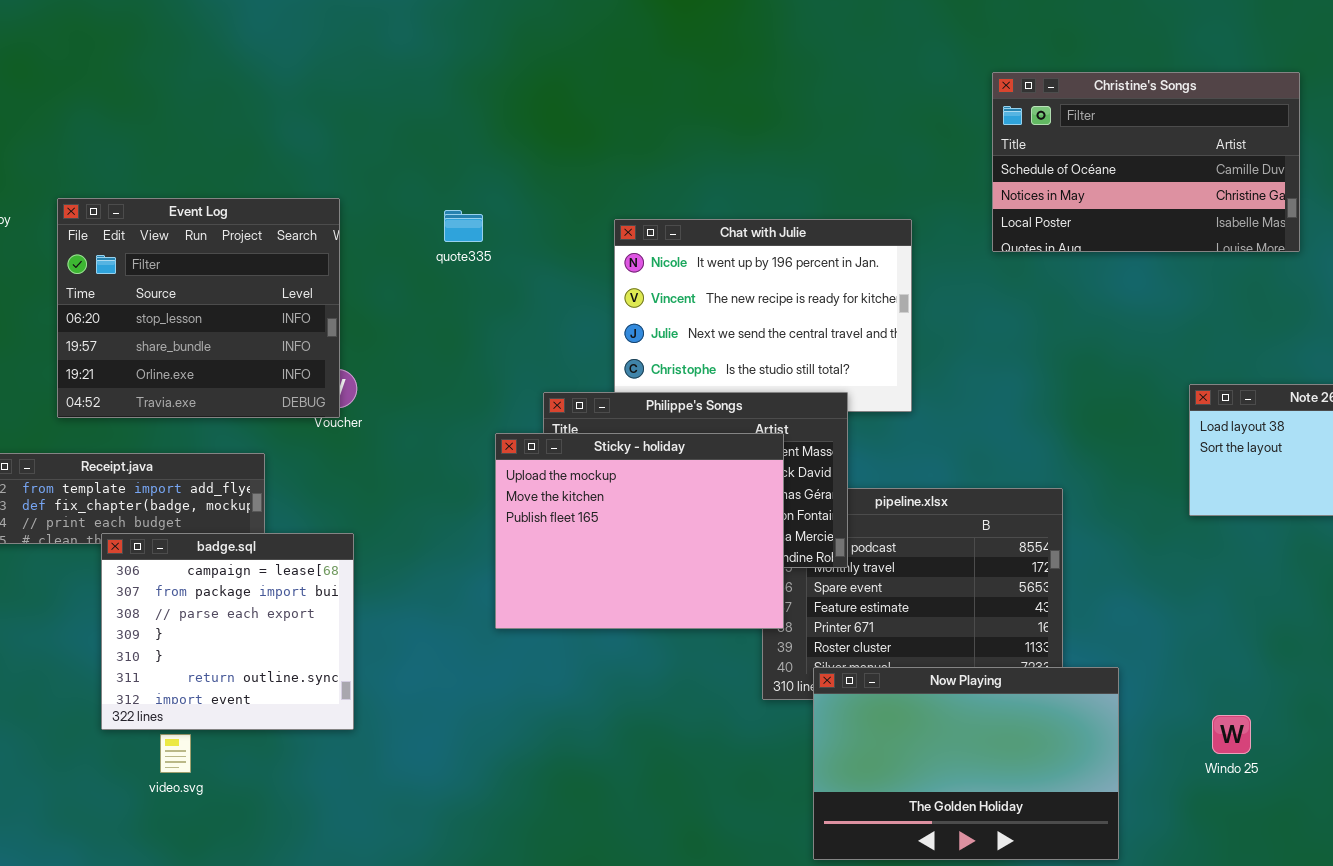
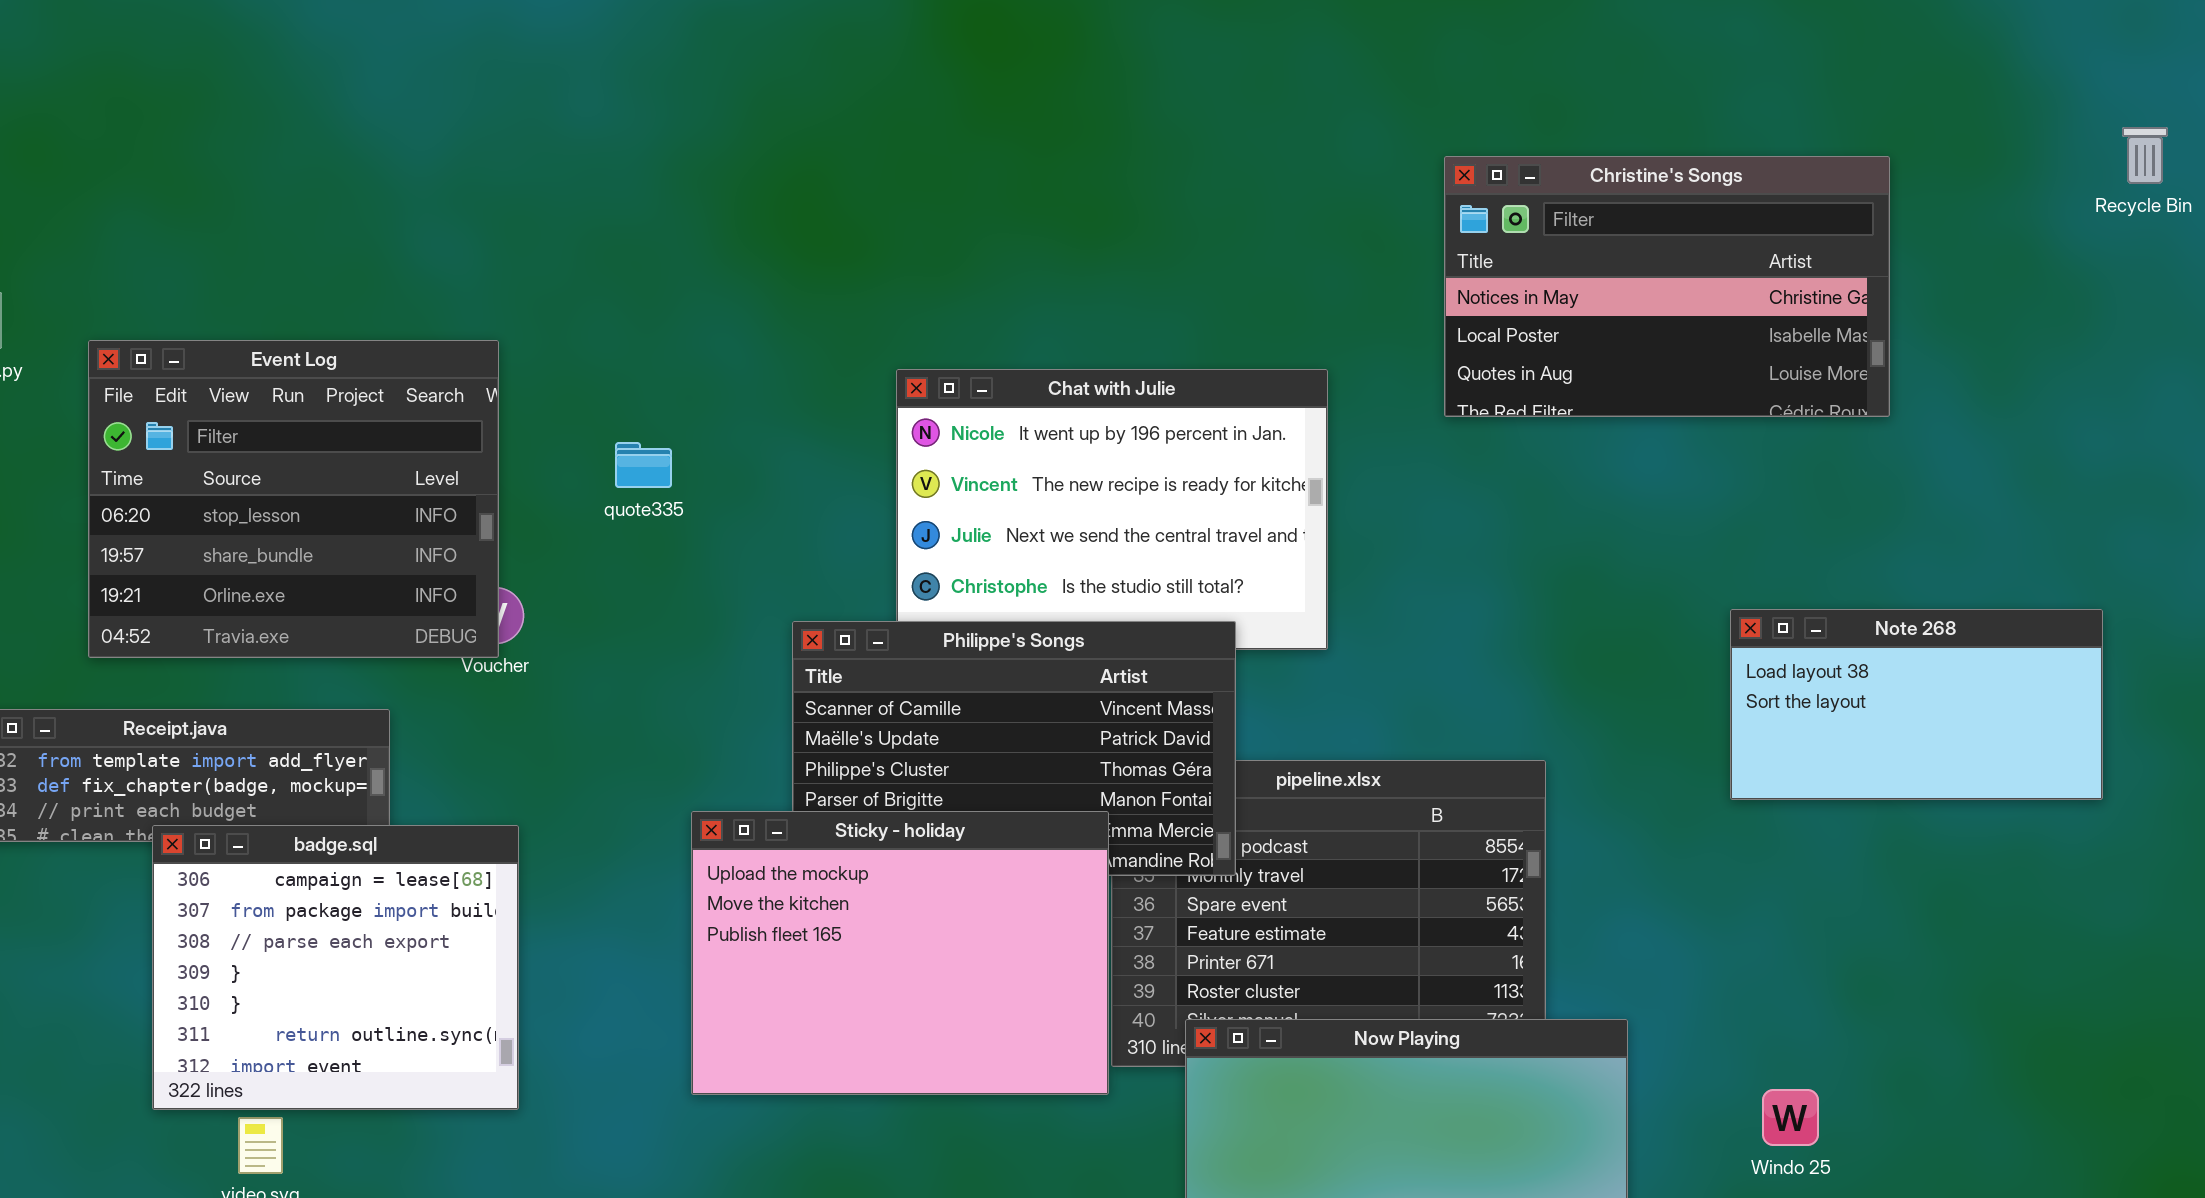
Christine's Songs: [992,72,1300,252] -> [1444,156,1890,417], scrolled down 1 row
quote335: [444,210,483,242] -> [615,442,672,488], moved
Sticky - holiday: [495,433,784,629] -> [691,811,1109,1095], moved

